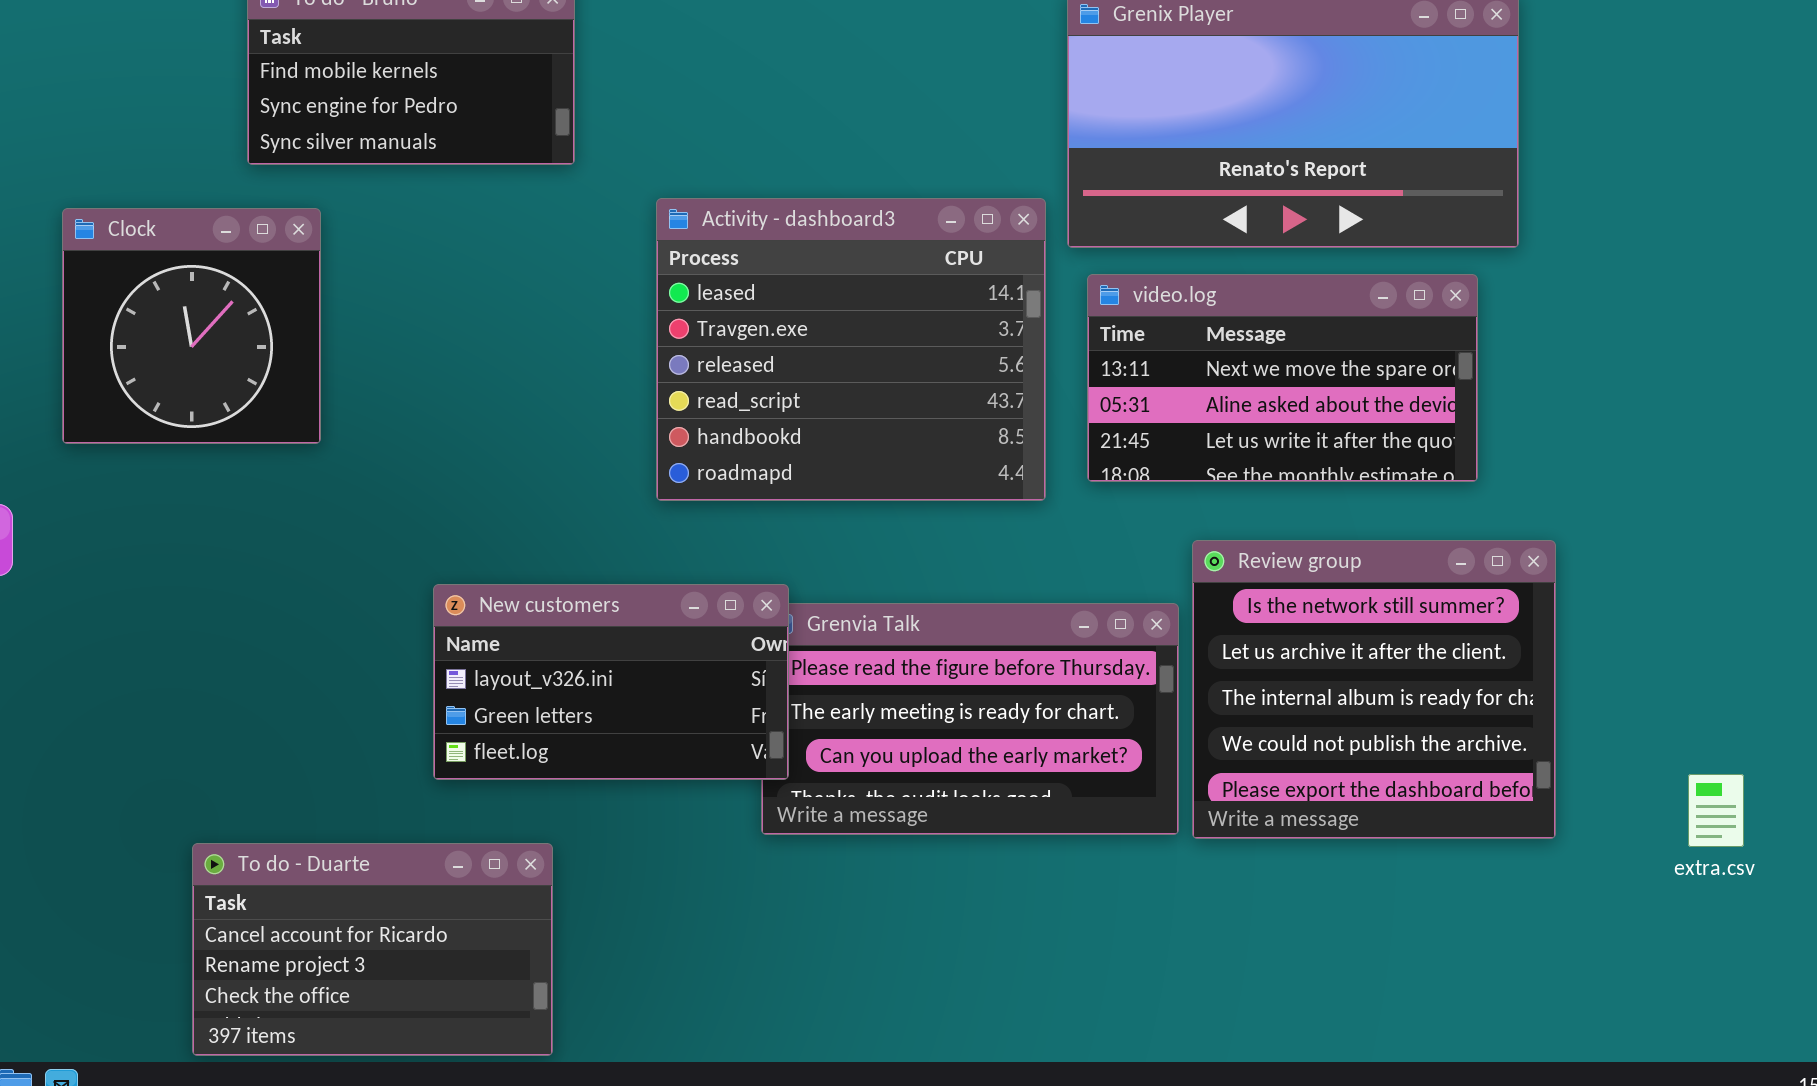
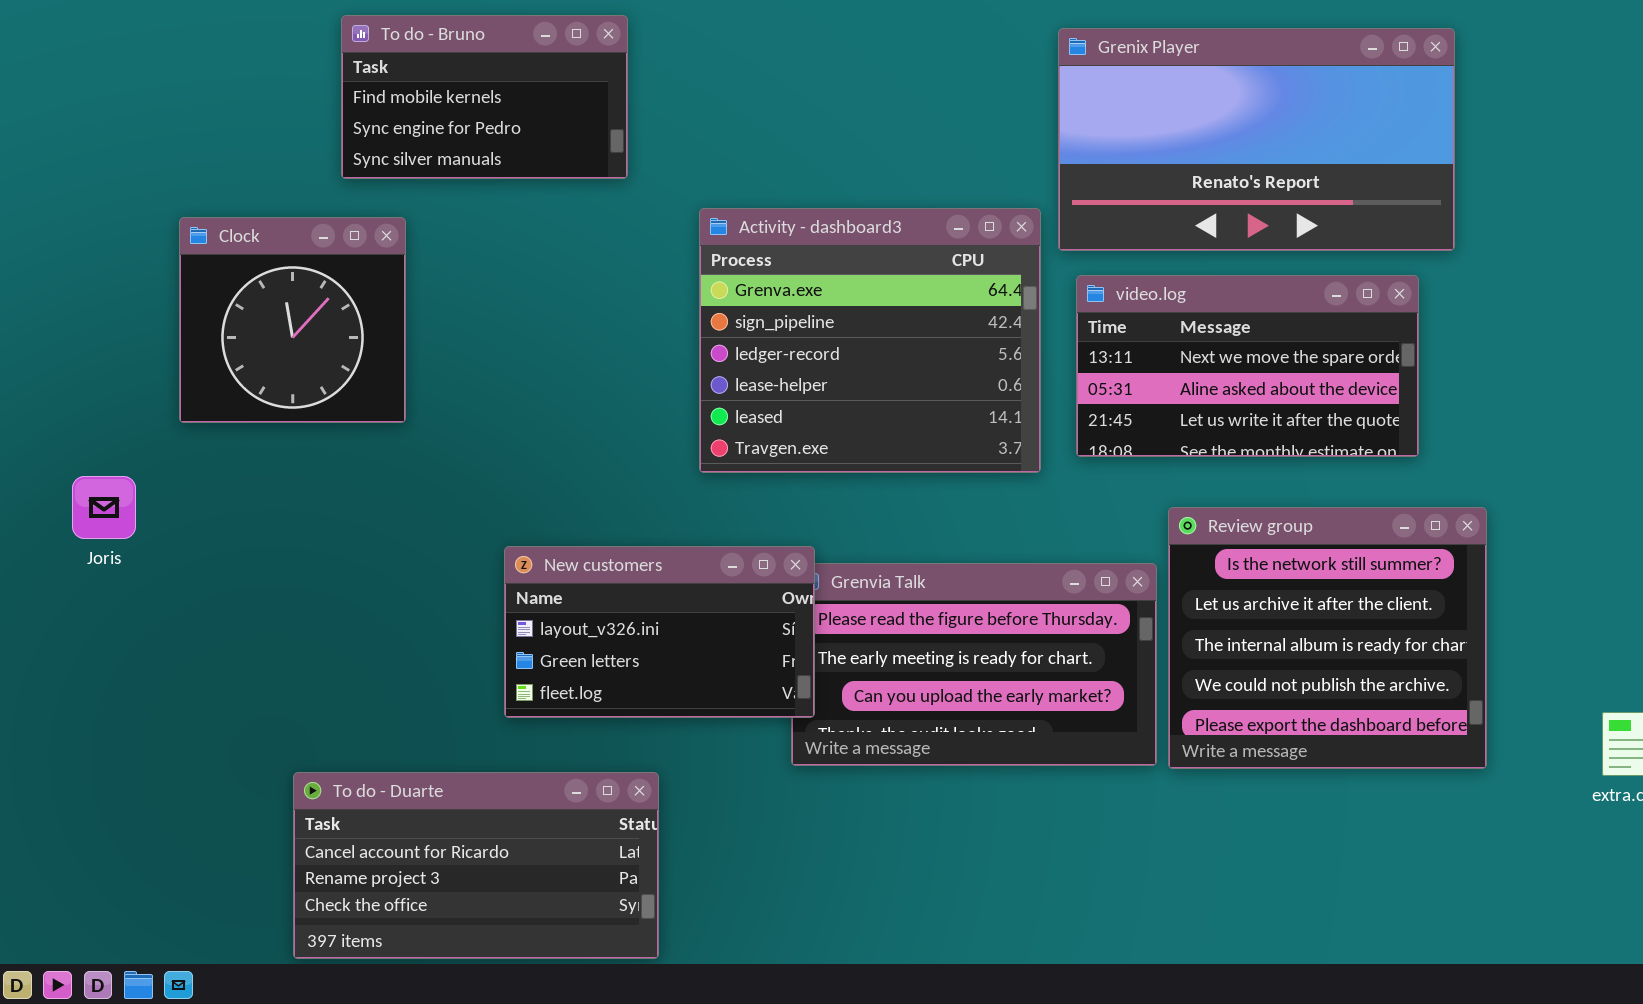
Activity - dashboard3: [656,198,1046,501] -> [699,208,1041,473], scrolled up 4 rows
To do - Duarte: [192,843,553,1056] -> [293,772,659,959], resized

